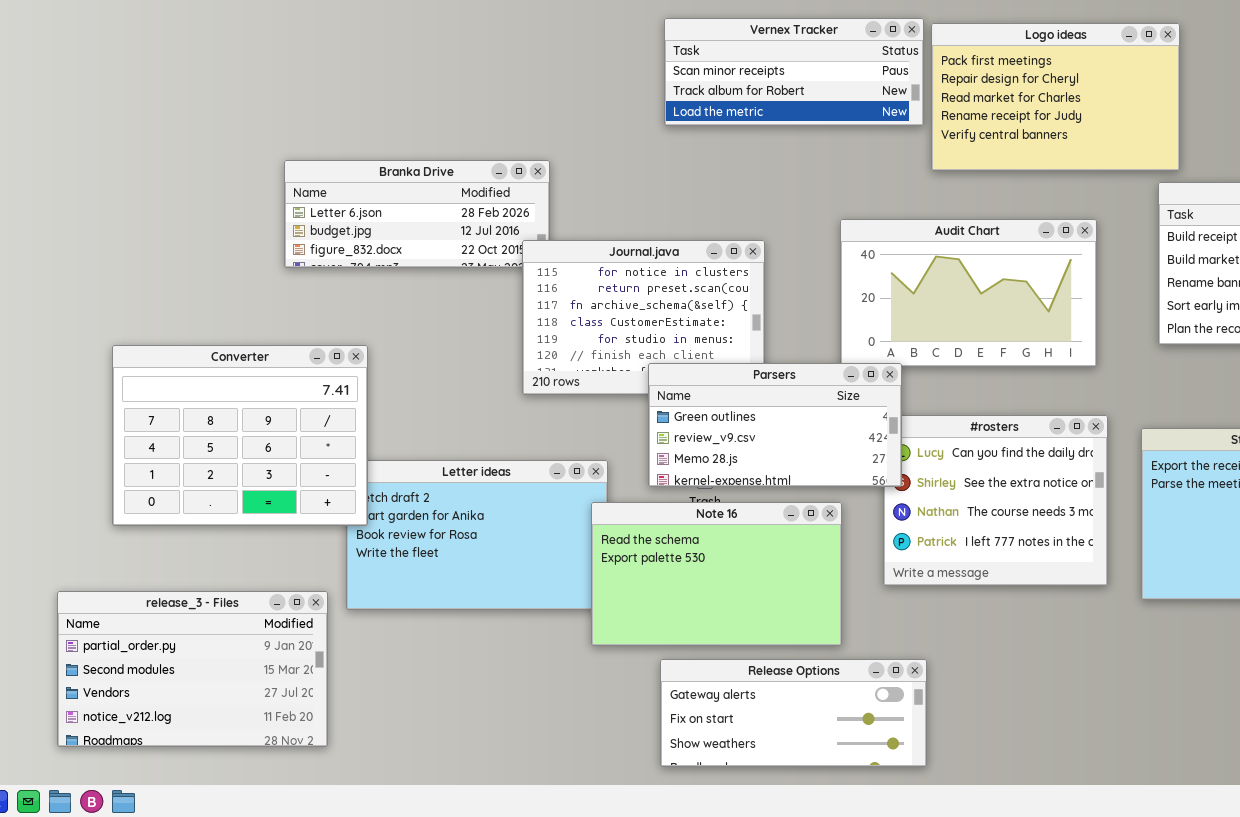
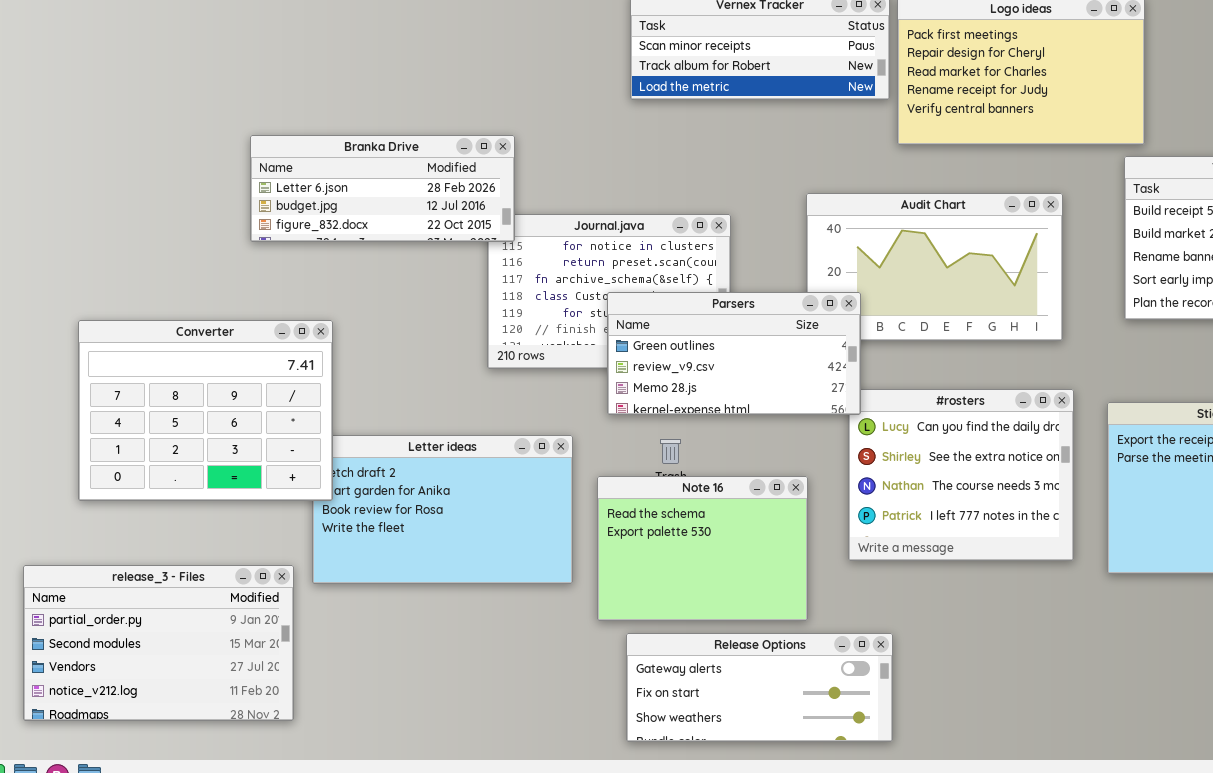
Branka Drive: [284,160,550,268] -> [250,135,515,242], raised
Parsers: [648,363,902,487] -> [607,292,861,415], moved
Note 16: [591,502,842,646] -> [597,476,808,621], resized

